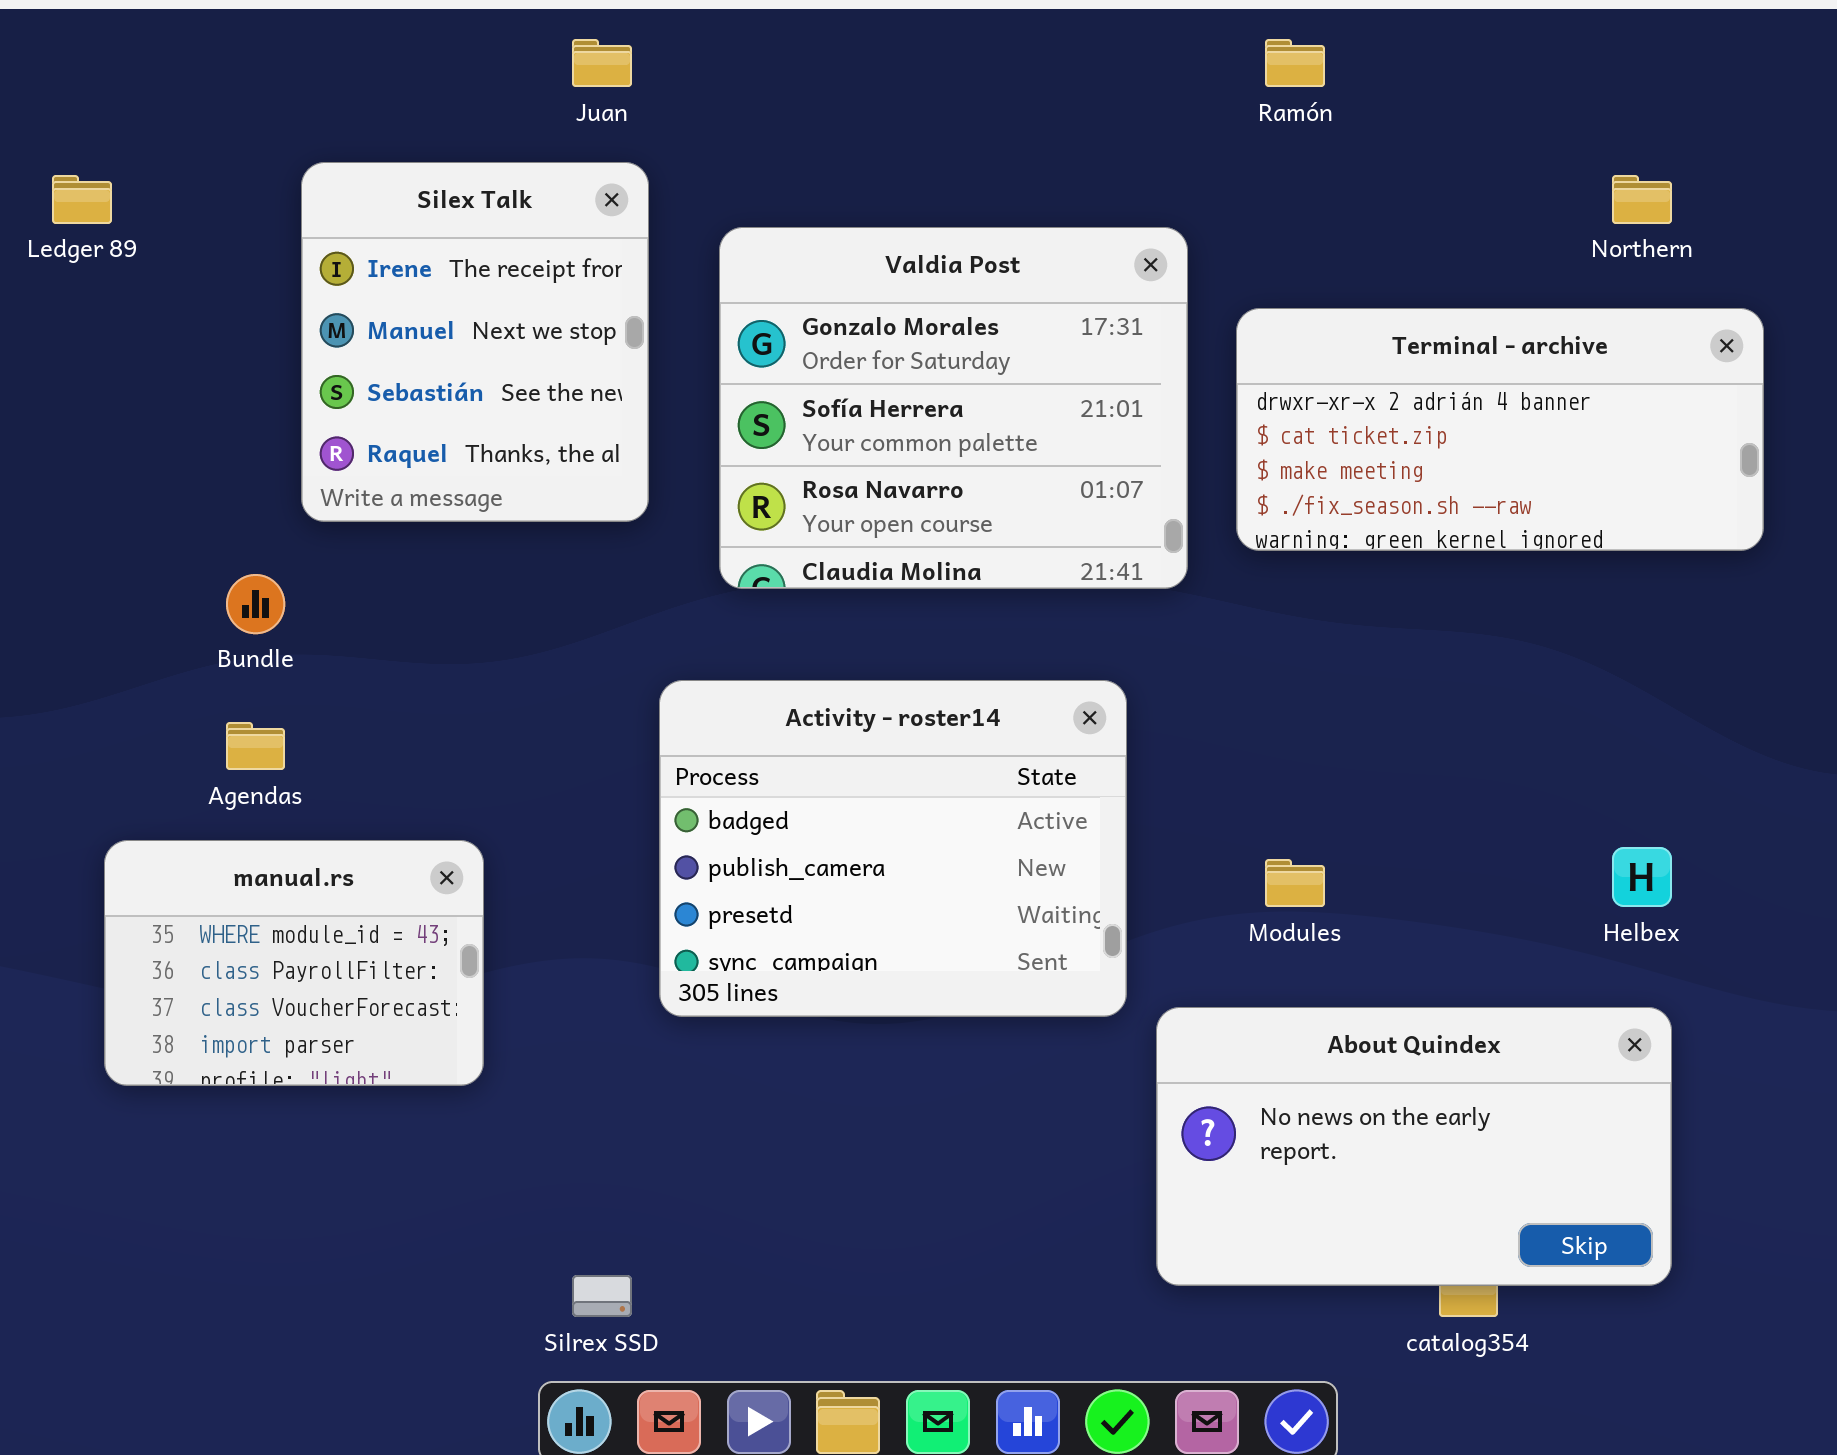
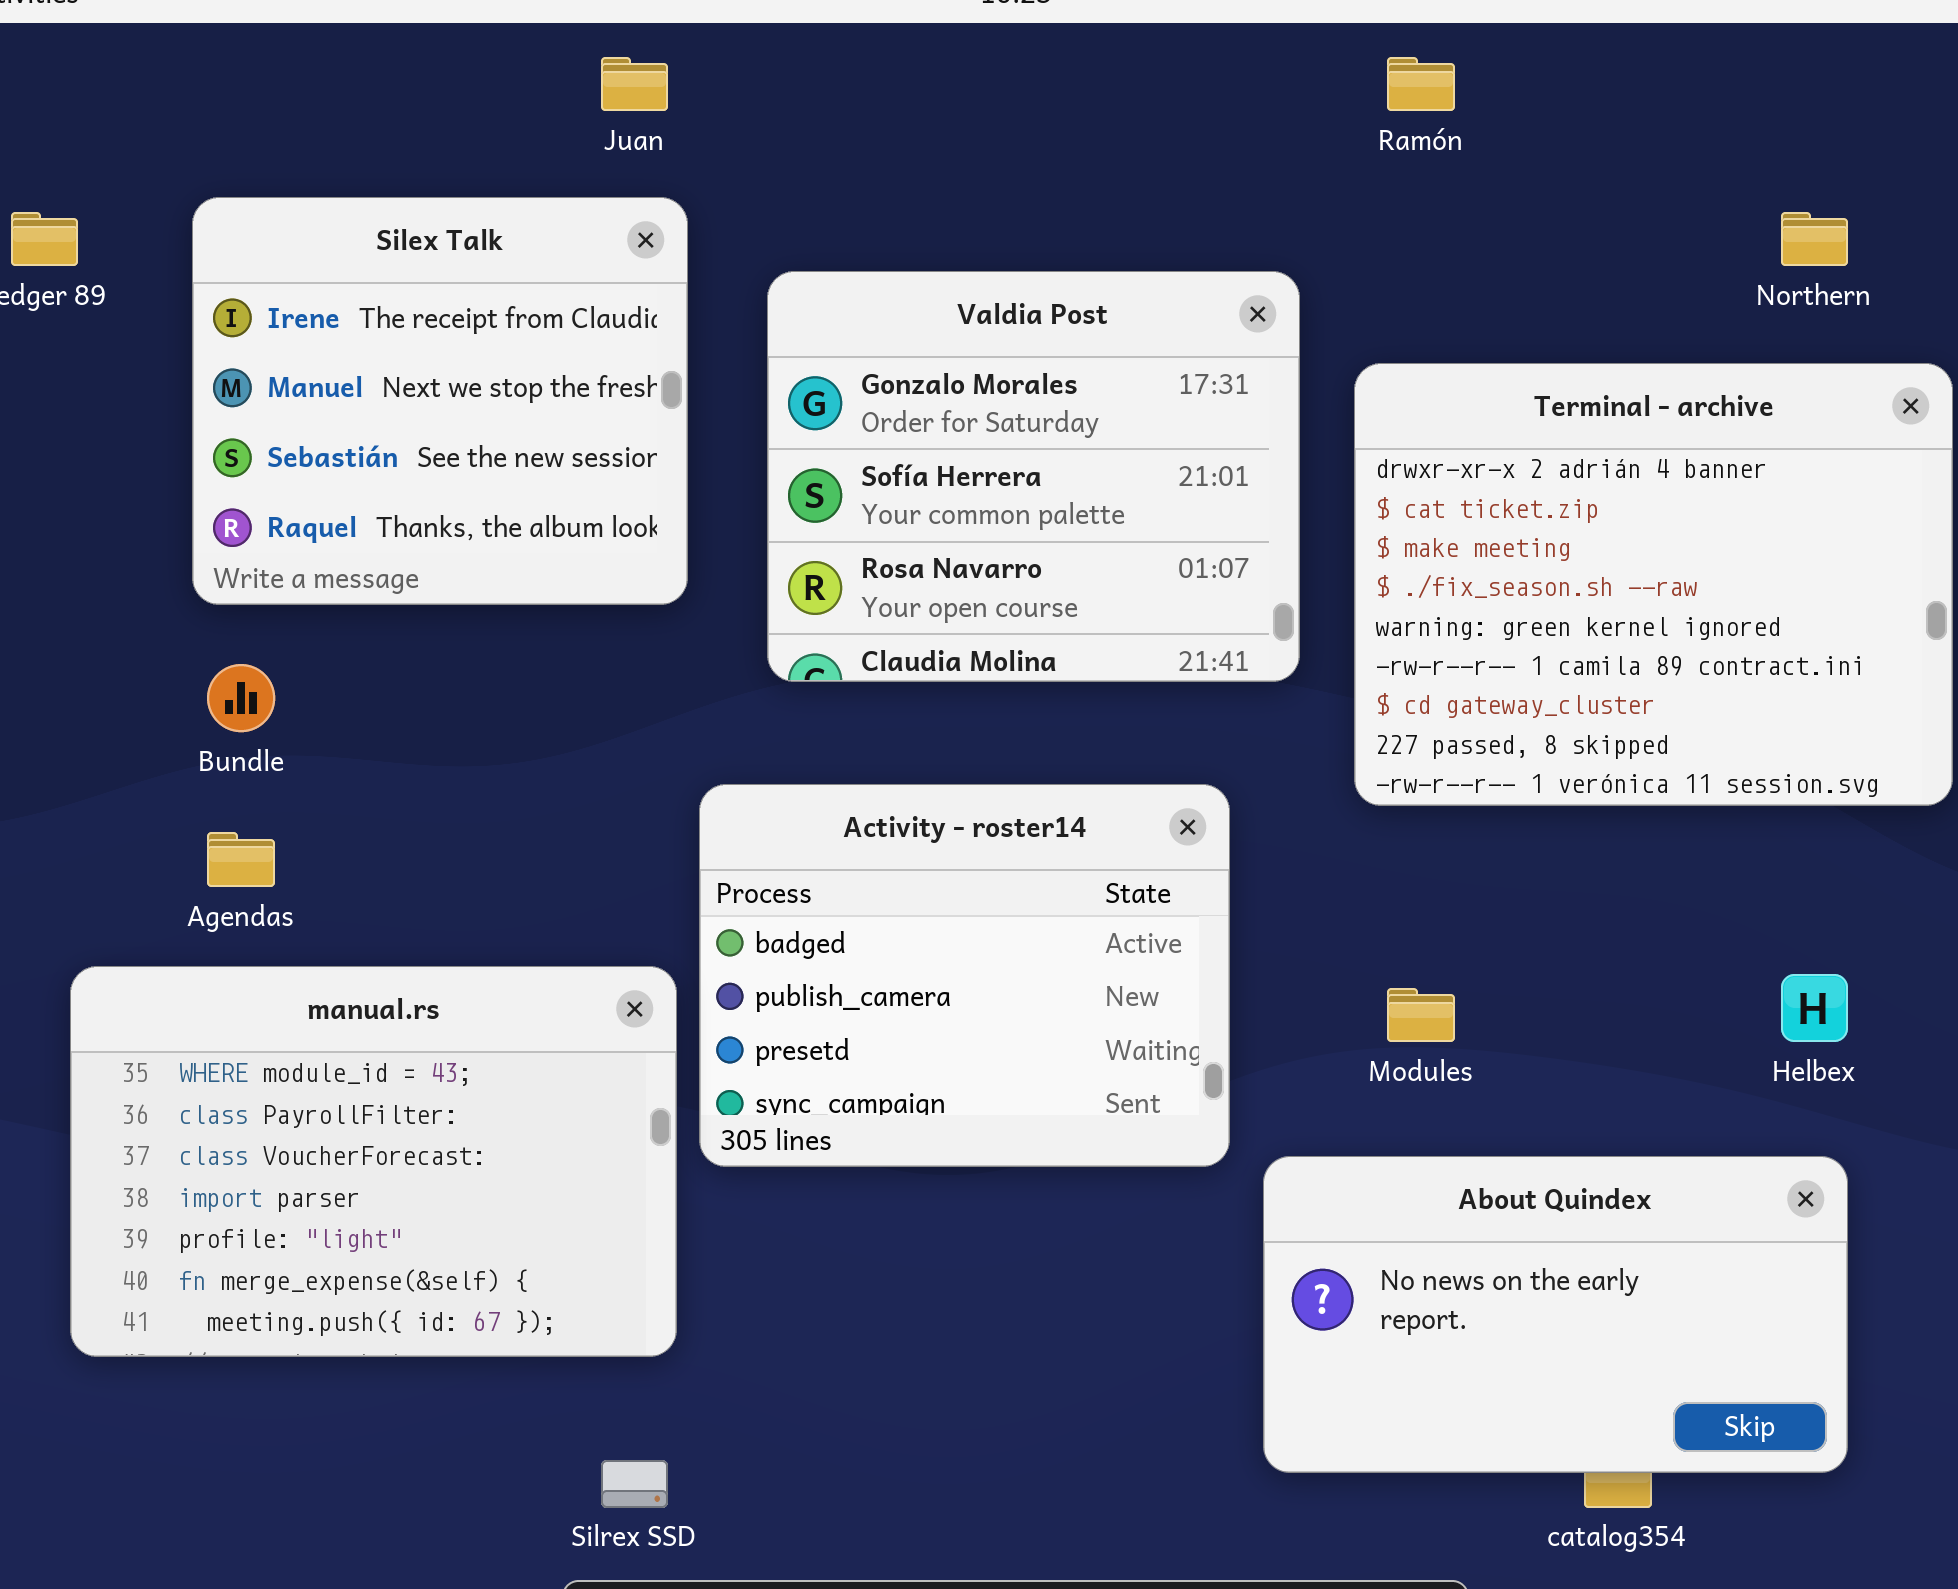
Silex Talk: [301,162,649,522] -> [192,197,688,605], resized
Terminal - archive: [1236,308,1764,551] -> [1354,363,1953,806], resized
manual.rs: [104,840,484,1086] -> [70,966,677,1357], resized

